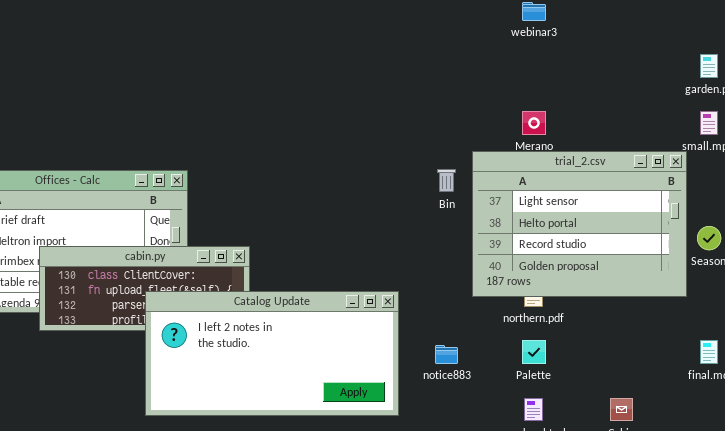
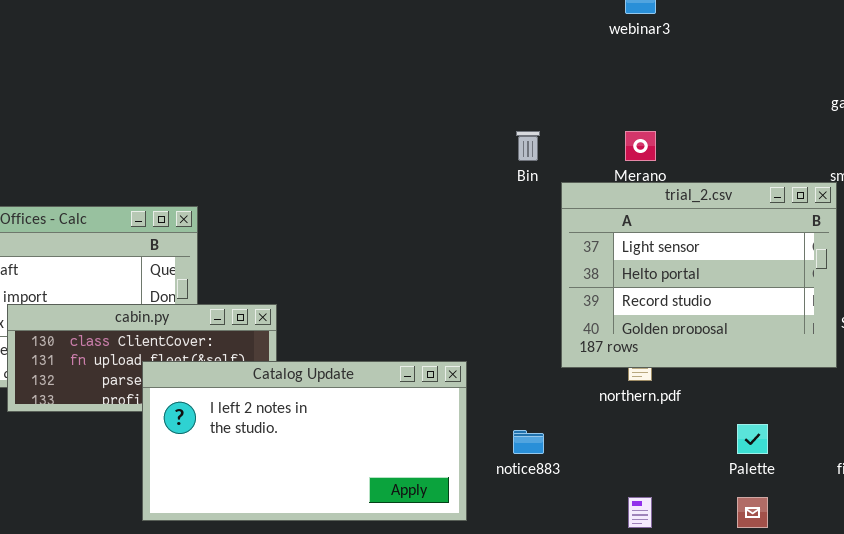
Bin: [437,169,456,192] -> [516,131,540,161], moved
Palette: [522,340,546,364] -> [737,424,768,454], moved

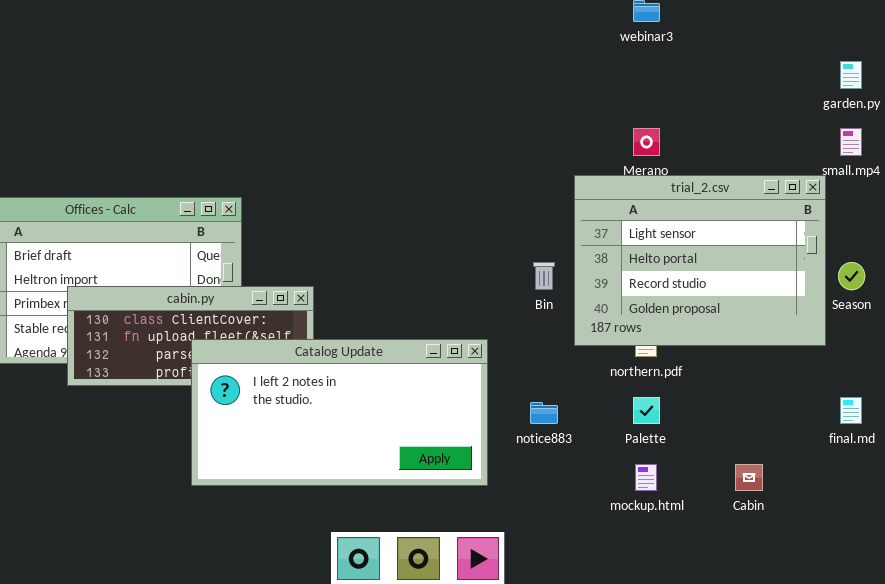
Bin: [516,131,540,161] -> [533,262,555,290], moved
Palette: [737,424,768,454] -> [633,397,660,424], moved

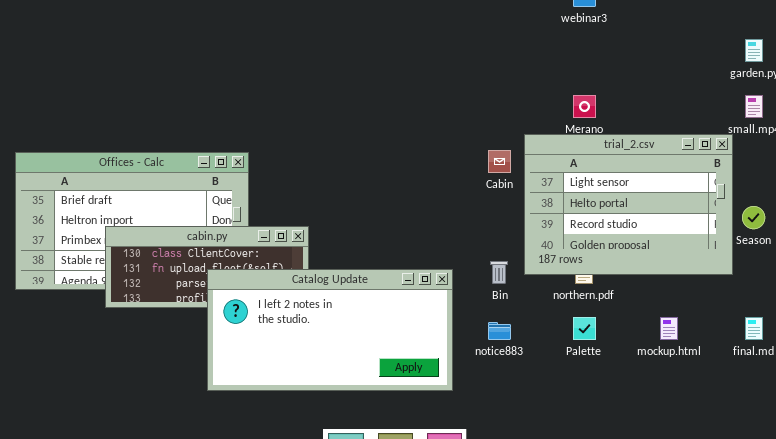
Bin: [533,262,555,290] -> [490,261,508,284], moved
mockup.html: [635,464,657,491] -> [660,317,678,340], moved
Cabin: [735,464,763,491] -> [488,150,511,173], moved

